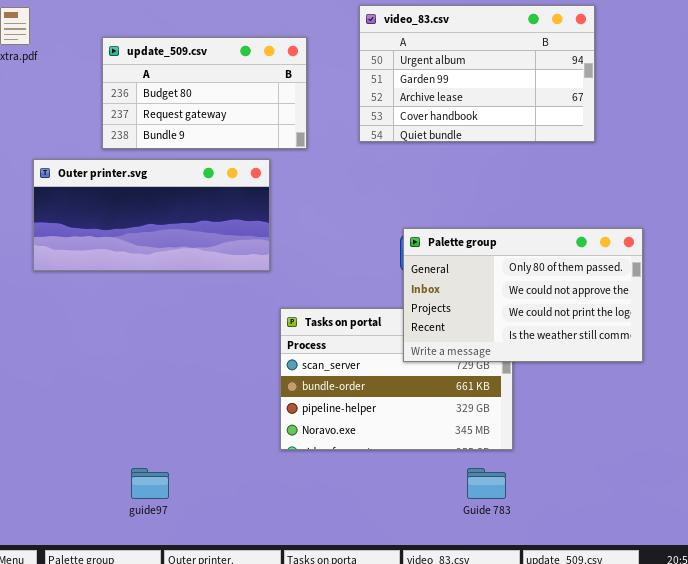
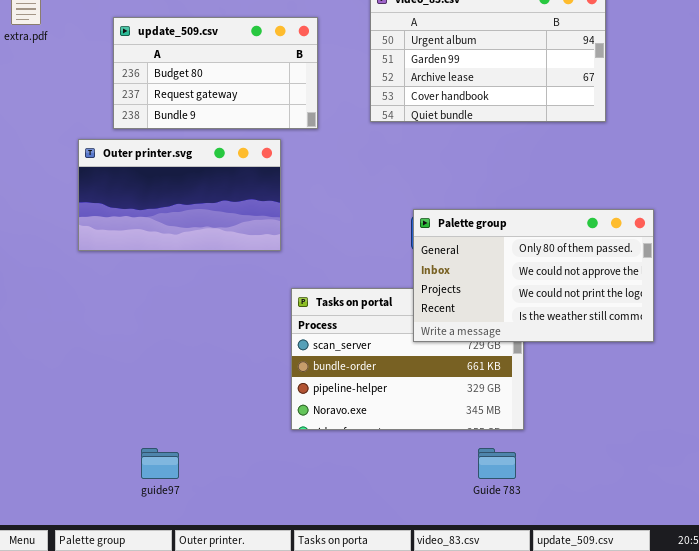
Outer printer.svg: [33,159,270,271] -> [78,139,281,251], resized

